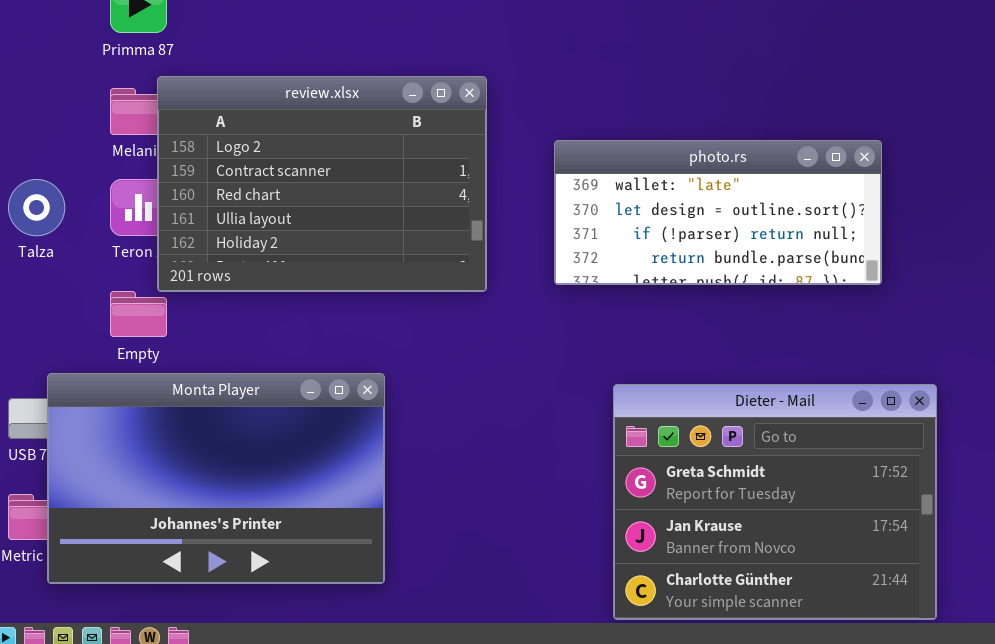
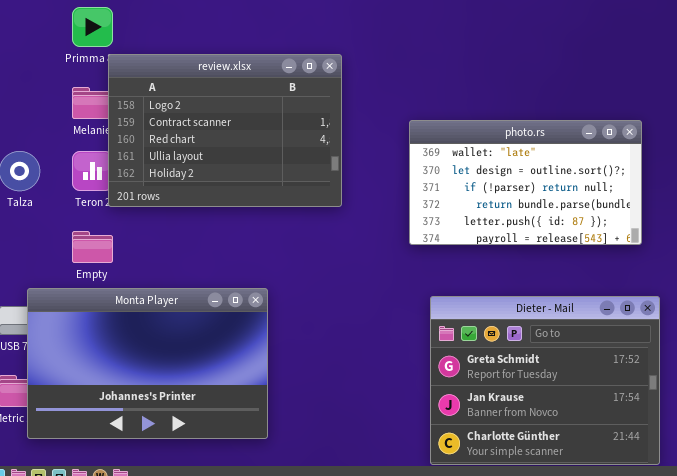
review.xlsx: [157,76,487,292] -> [108,54,342,207], moved
photo.rs: [554,140,882,285] -> [409,120,642,245], moved, resized

